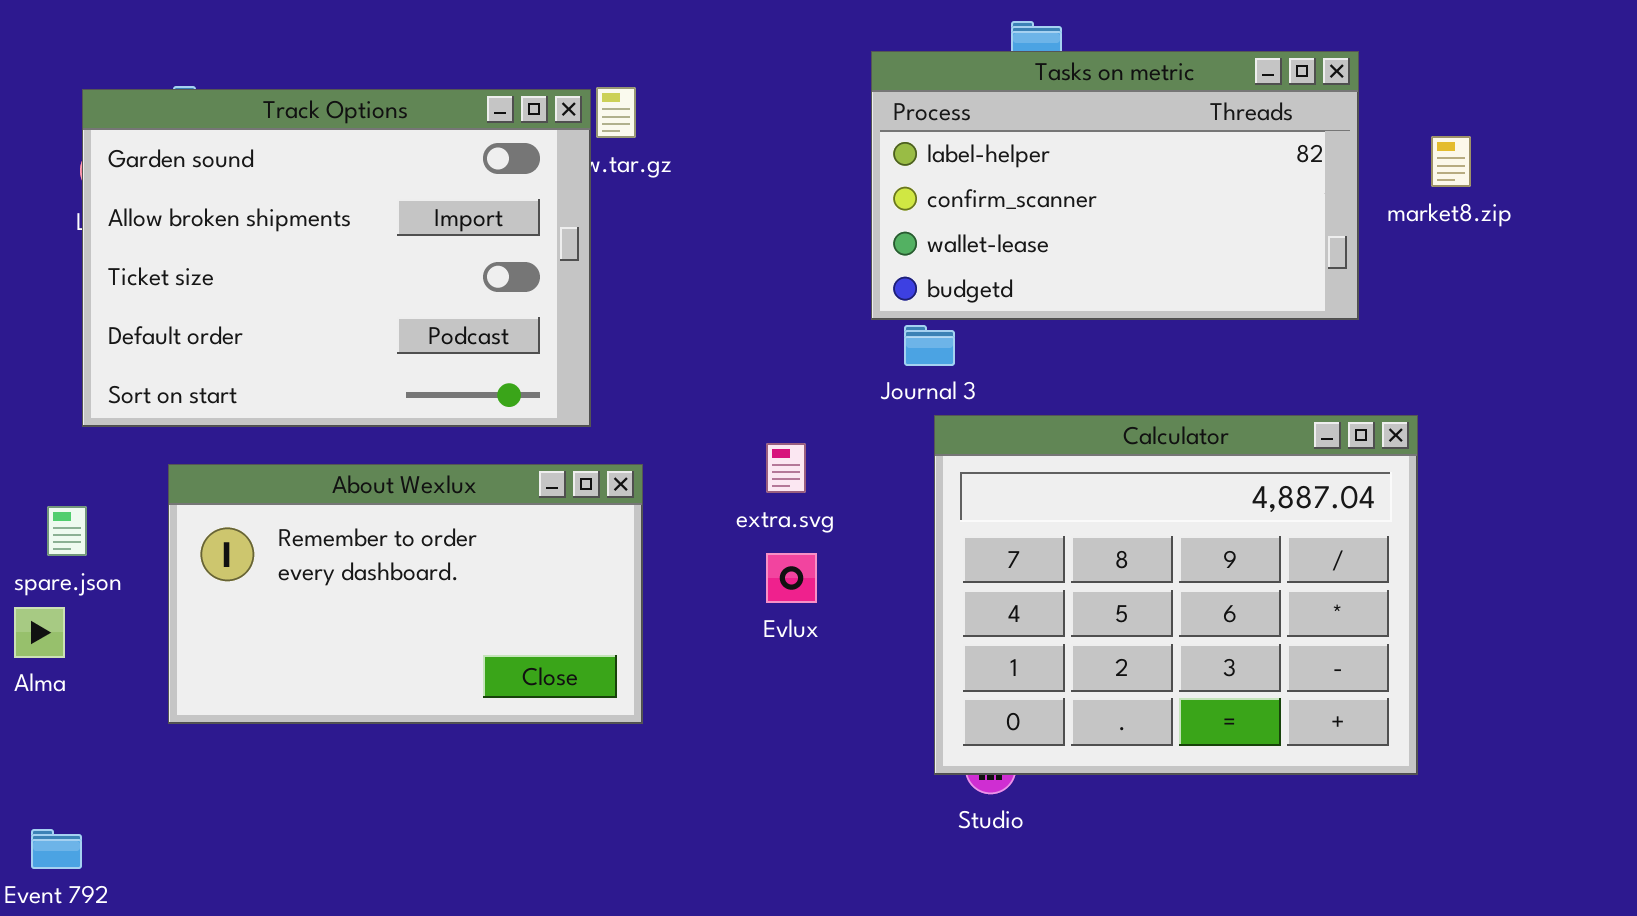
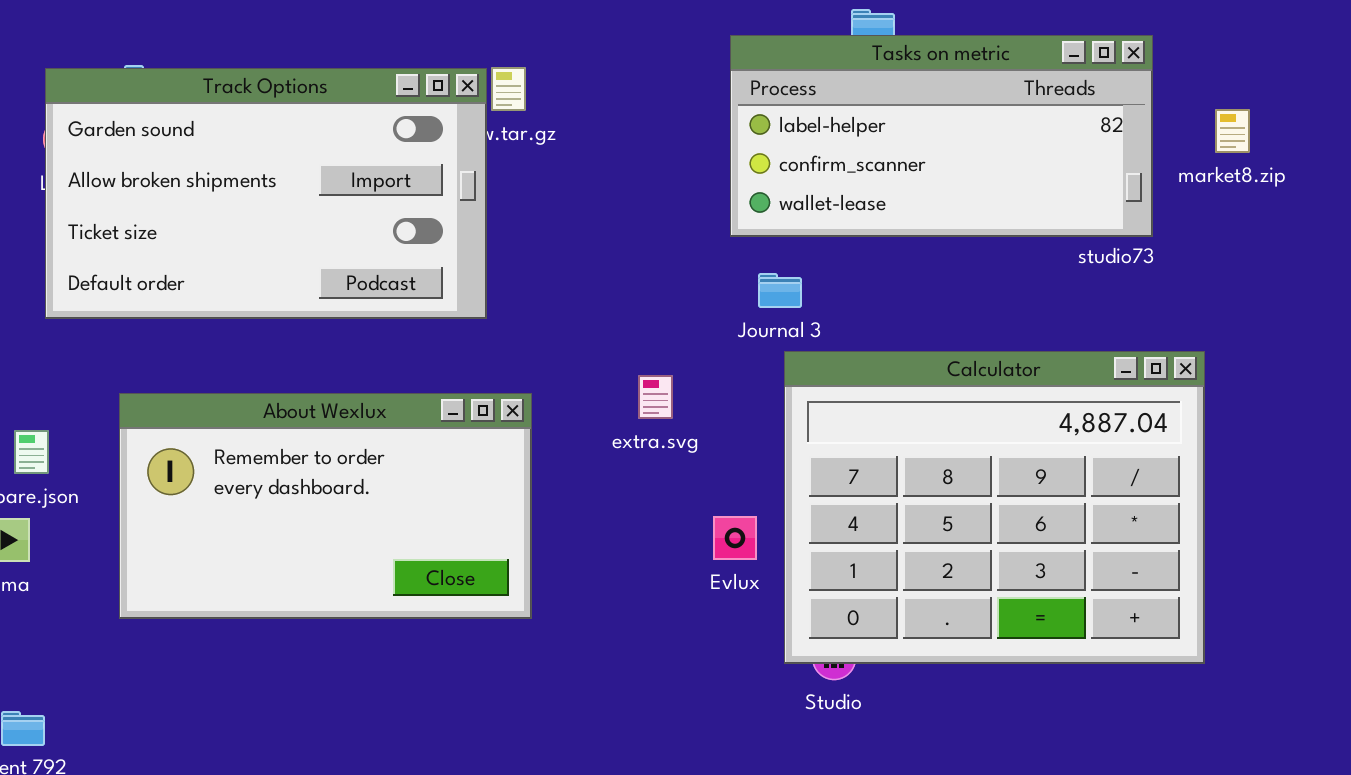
Tasks on metric: [871,51,1359,320] -> [730,35,1153,237], resized
Track Options: [82,89,591,427] -> [45,68,487,319], resized
Evlux: [766,553,817,603] -> [713,516,757,560], moved

